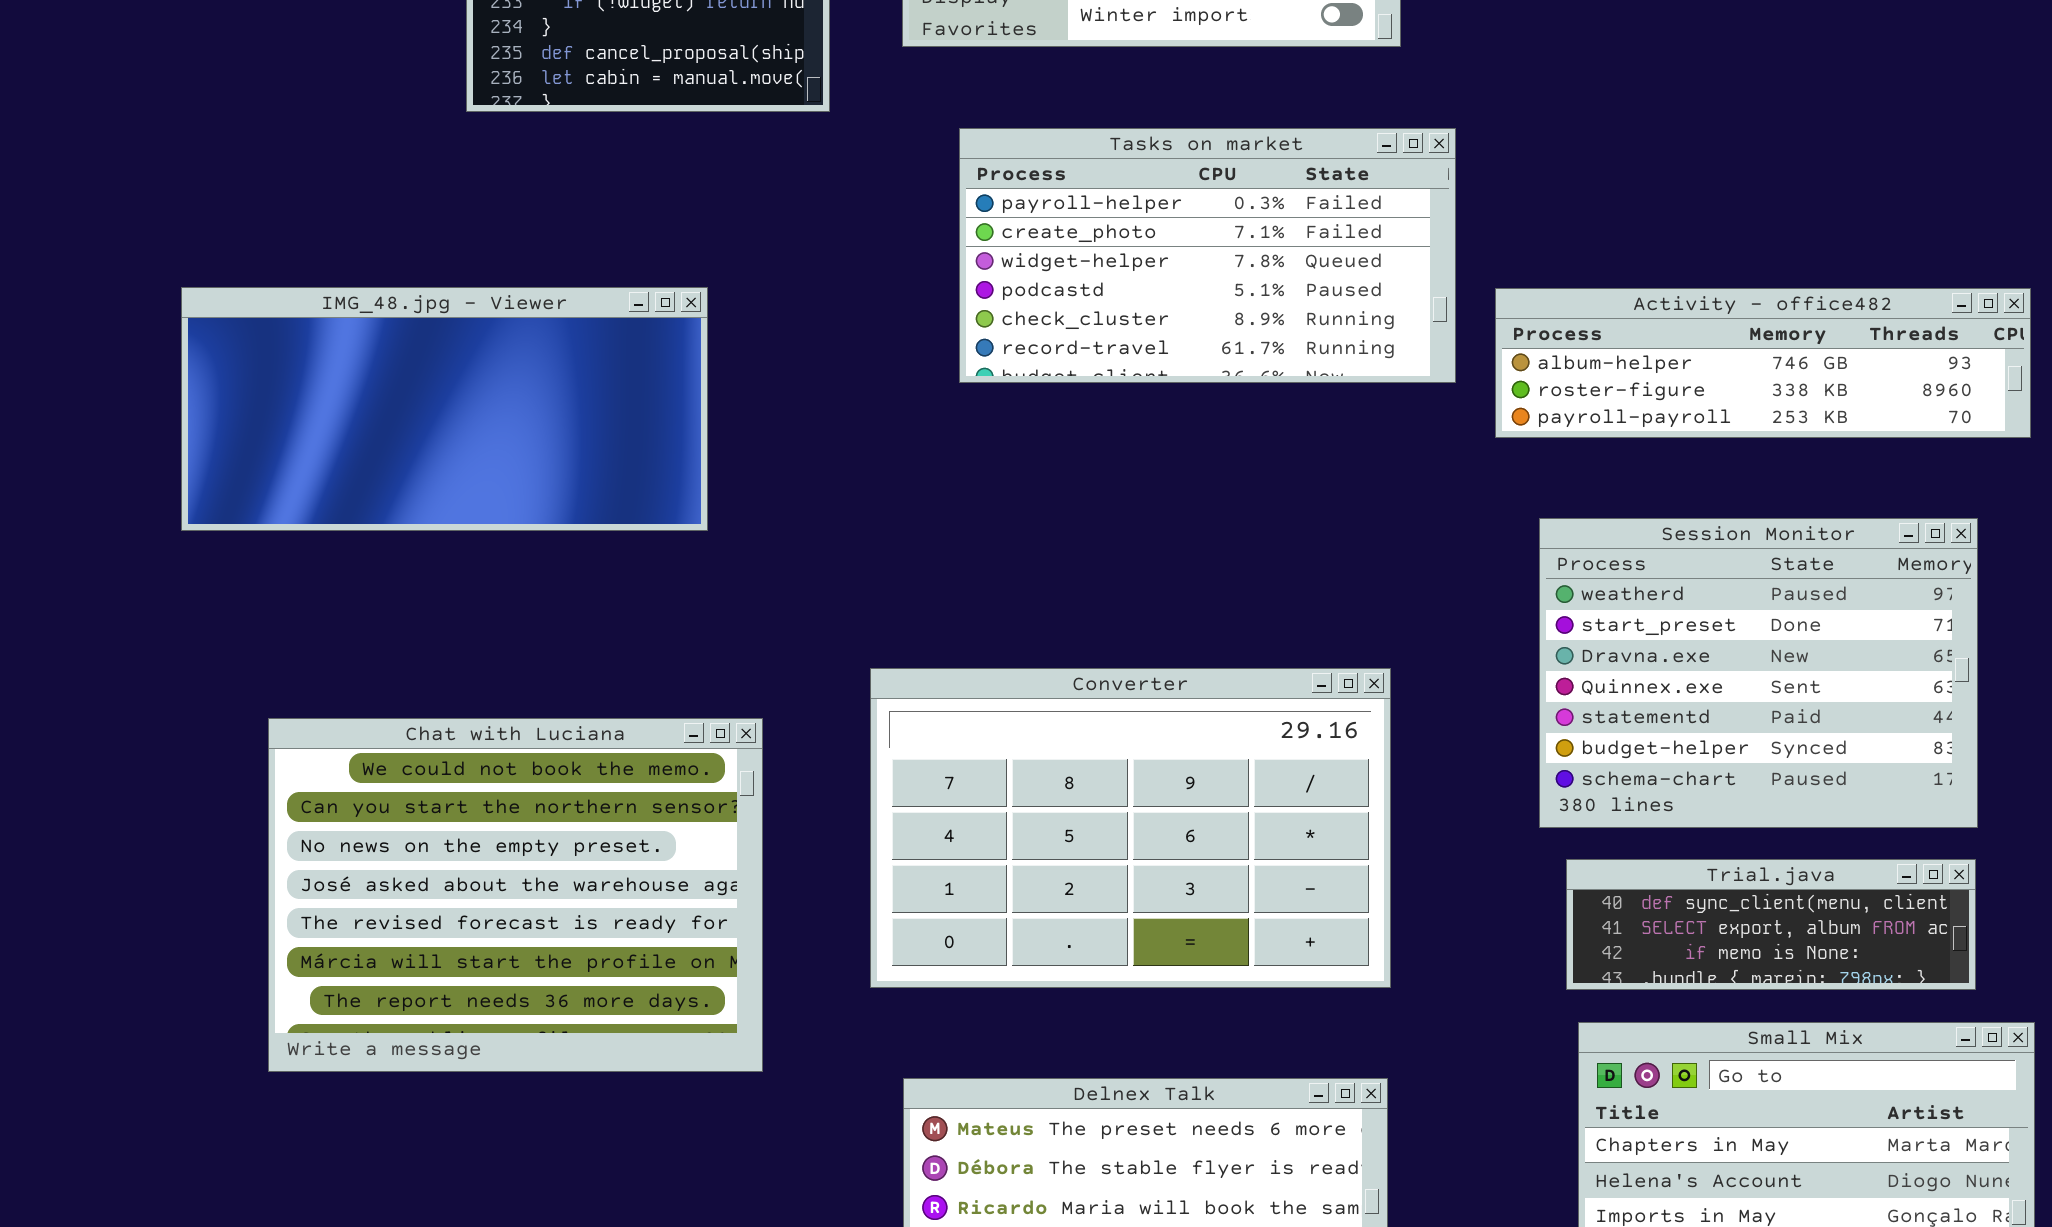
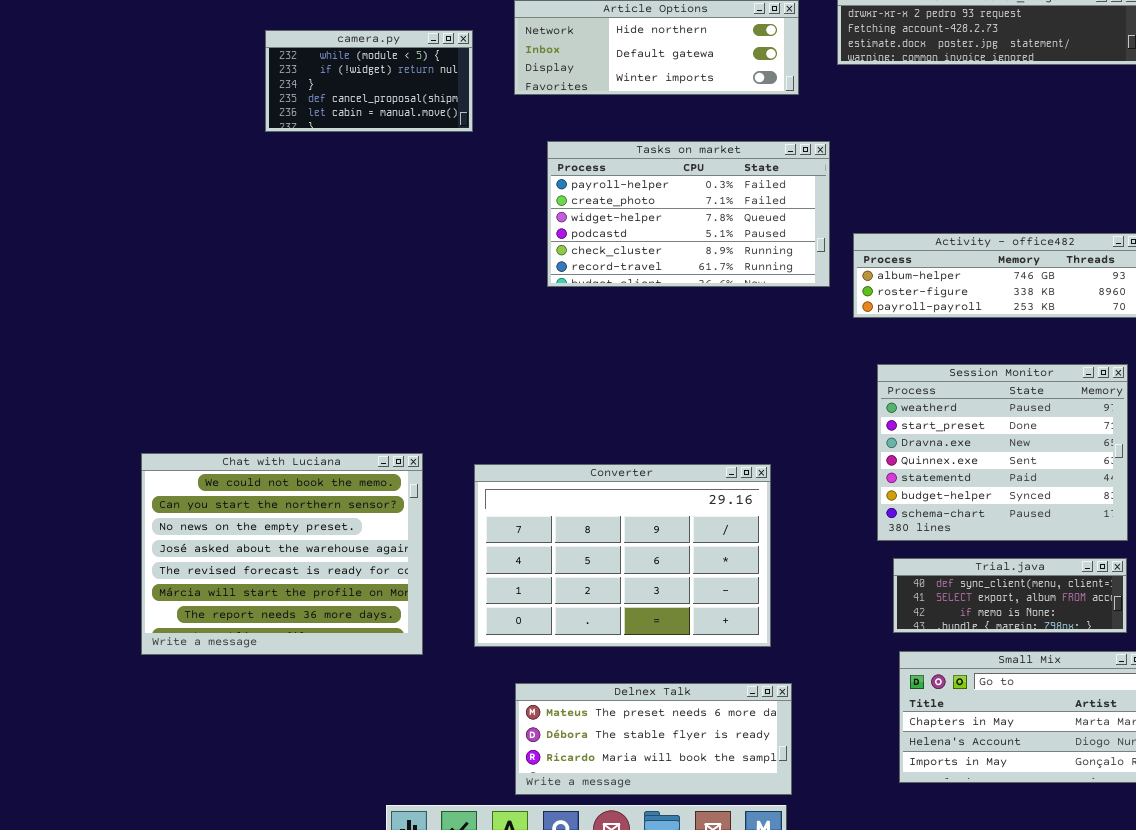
IMG_48.jpg - Viewer: [181,287,708,531] -> none, closed
Converter: [870,668,1391,988] -> [474,464,771,647], moved
Chat with Luciana: [268,718,763,1072] -> [141,453,423,655], moved

